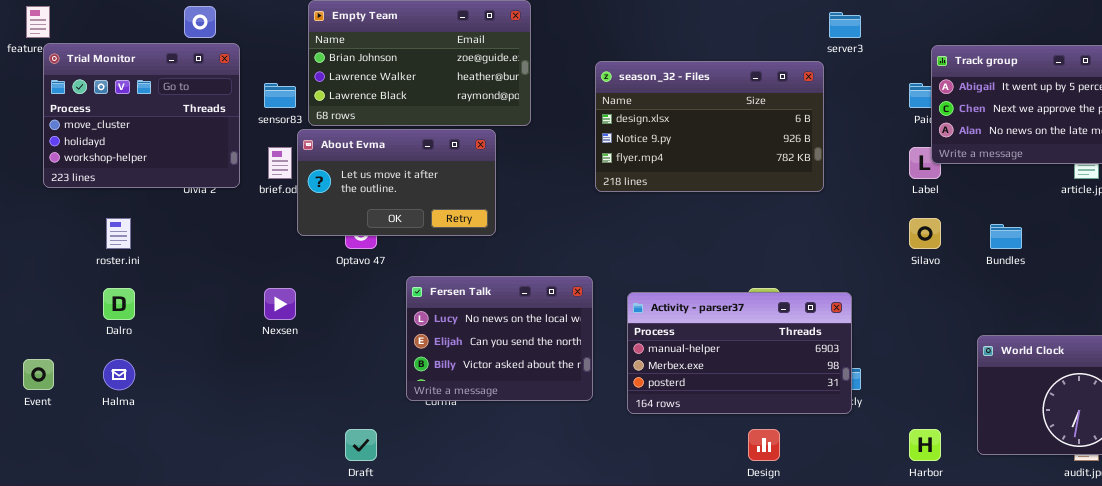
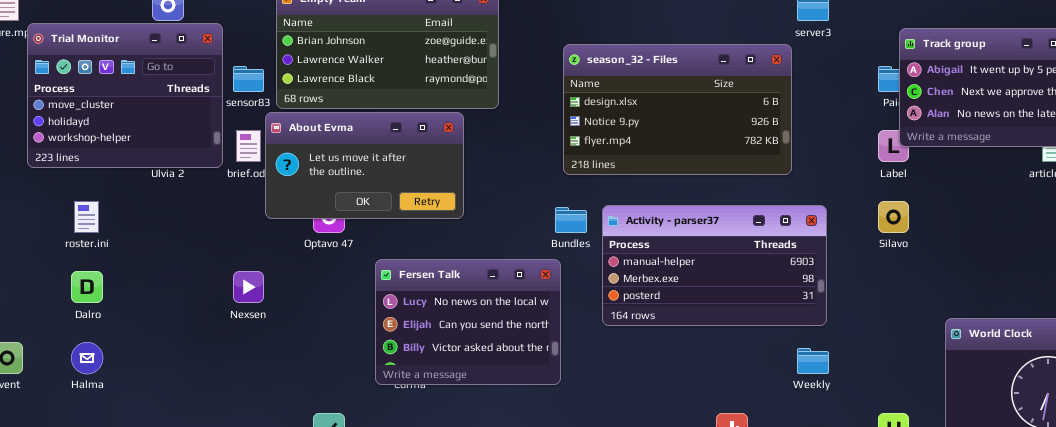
Trial Monitor: [43,43,240,188] -> [27,23,223,168], moved
Bundles: [990,224,1022,249] -> [555,207,587,233], moved
Activity - parser37: [627,292,852,414] -> [602,205,827,326], moved

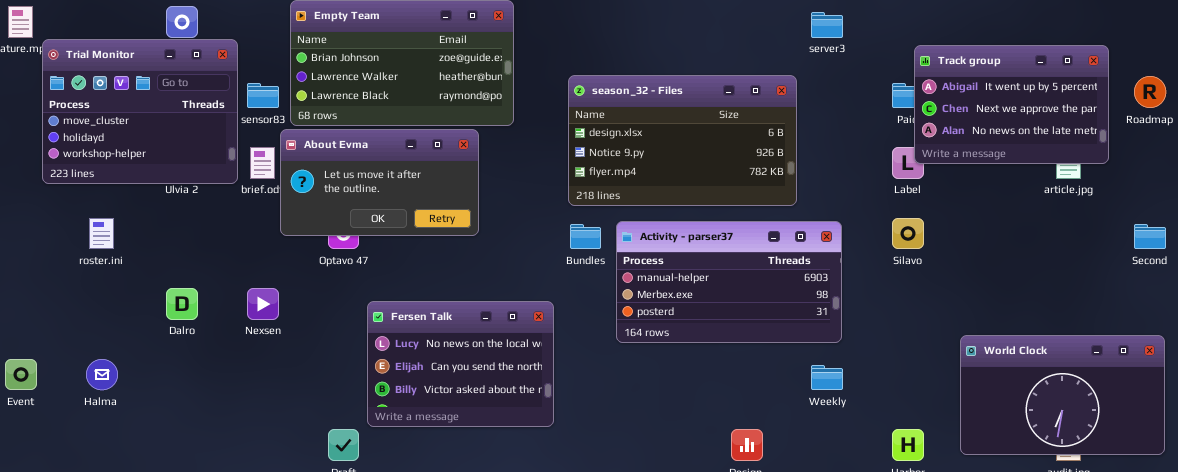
season_32 - Files: [563,44,792,175] -> [568,75,797,206], moved
Fersen Talk: [375,259,561,385] -> [367,301,554,427], moved
Dalro: [71,271,103,303] -> [166,288,198,320], moved

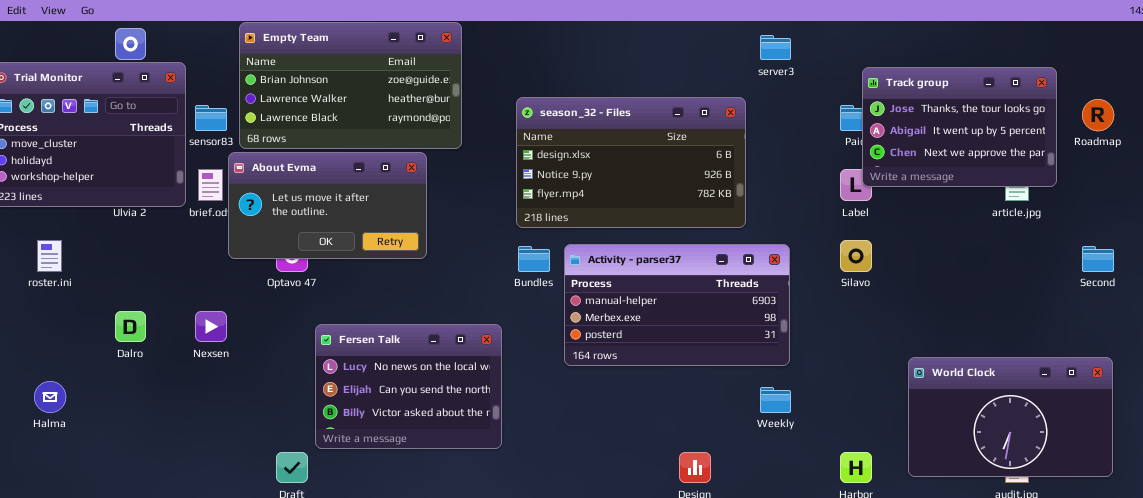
Track group: [914,45,1109,164] -> [862,67,1057,187], scrolled up 1 row

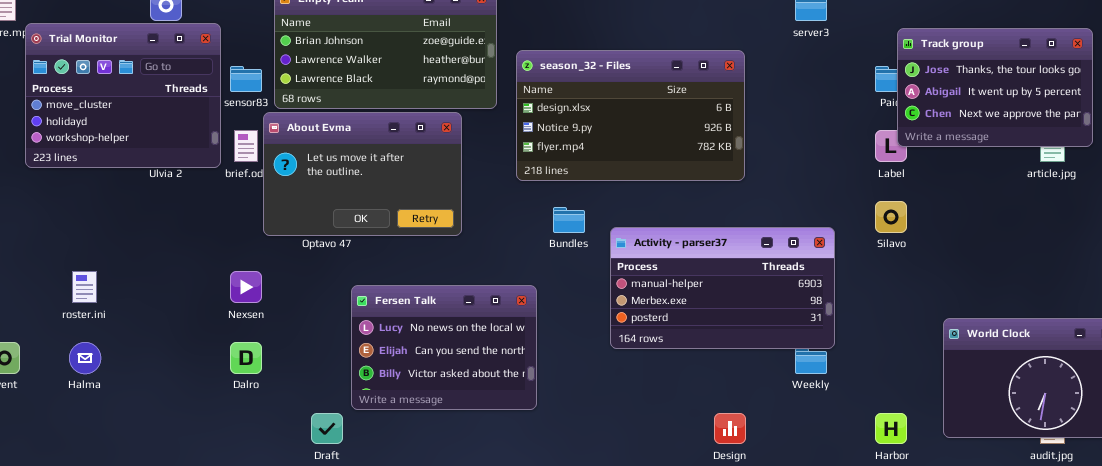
season_32 - Files: [516,97,746,228] -> [516,50,745,181], moved
About Evma: [228,152,427,259] -> [263,112,462,236], resized
roster.ini: [37,240,62,272] -> [72,271,97,303], moved
Activity - parser37: [564,244,790,366] -> [610,227,835,349], moved
Dalro: [115,311,146,342] -> [230,342,262,374], moved

